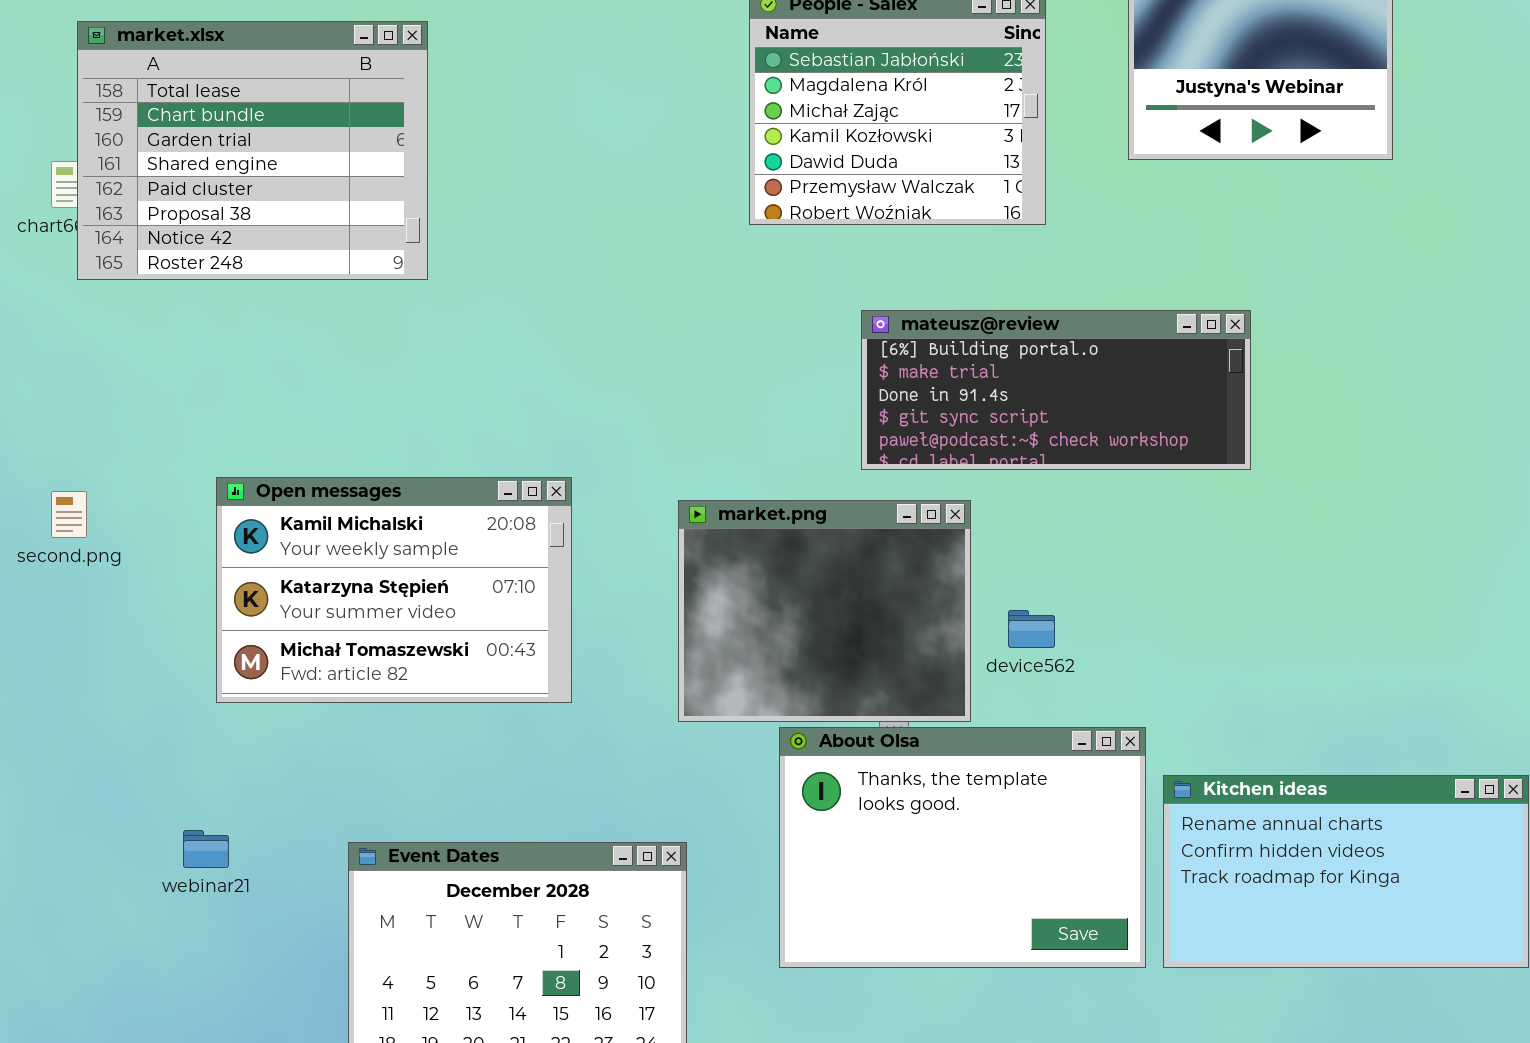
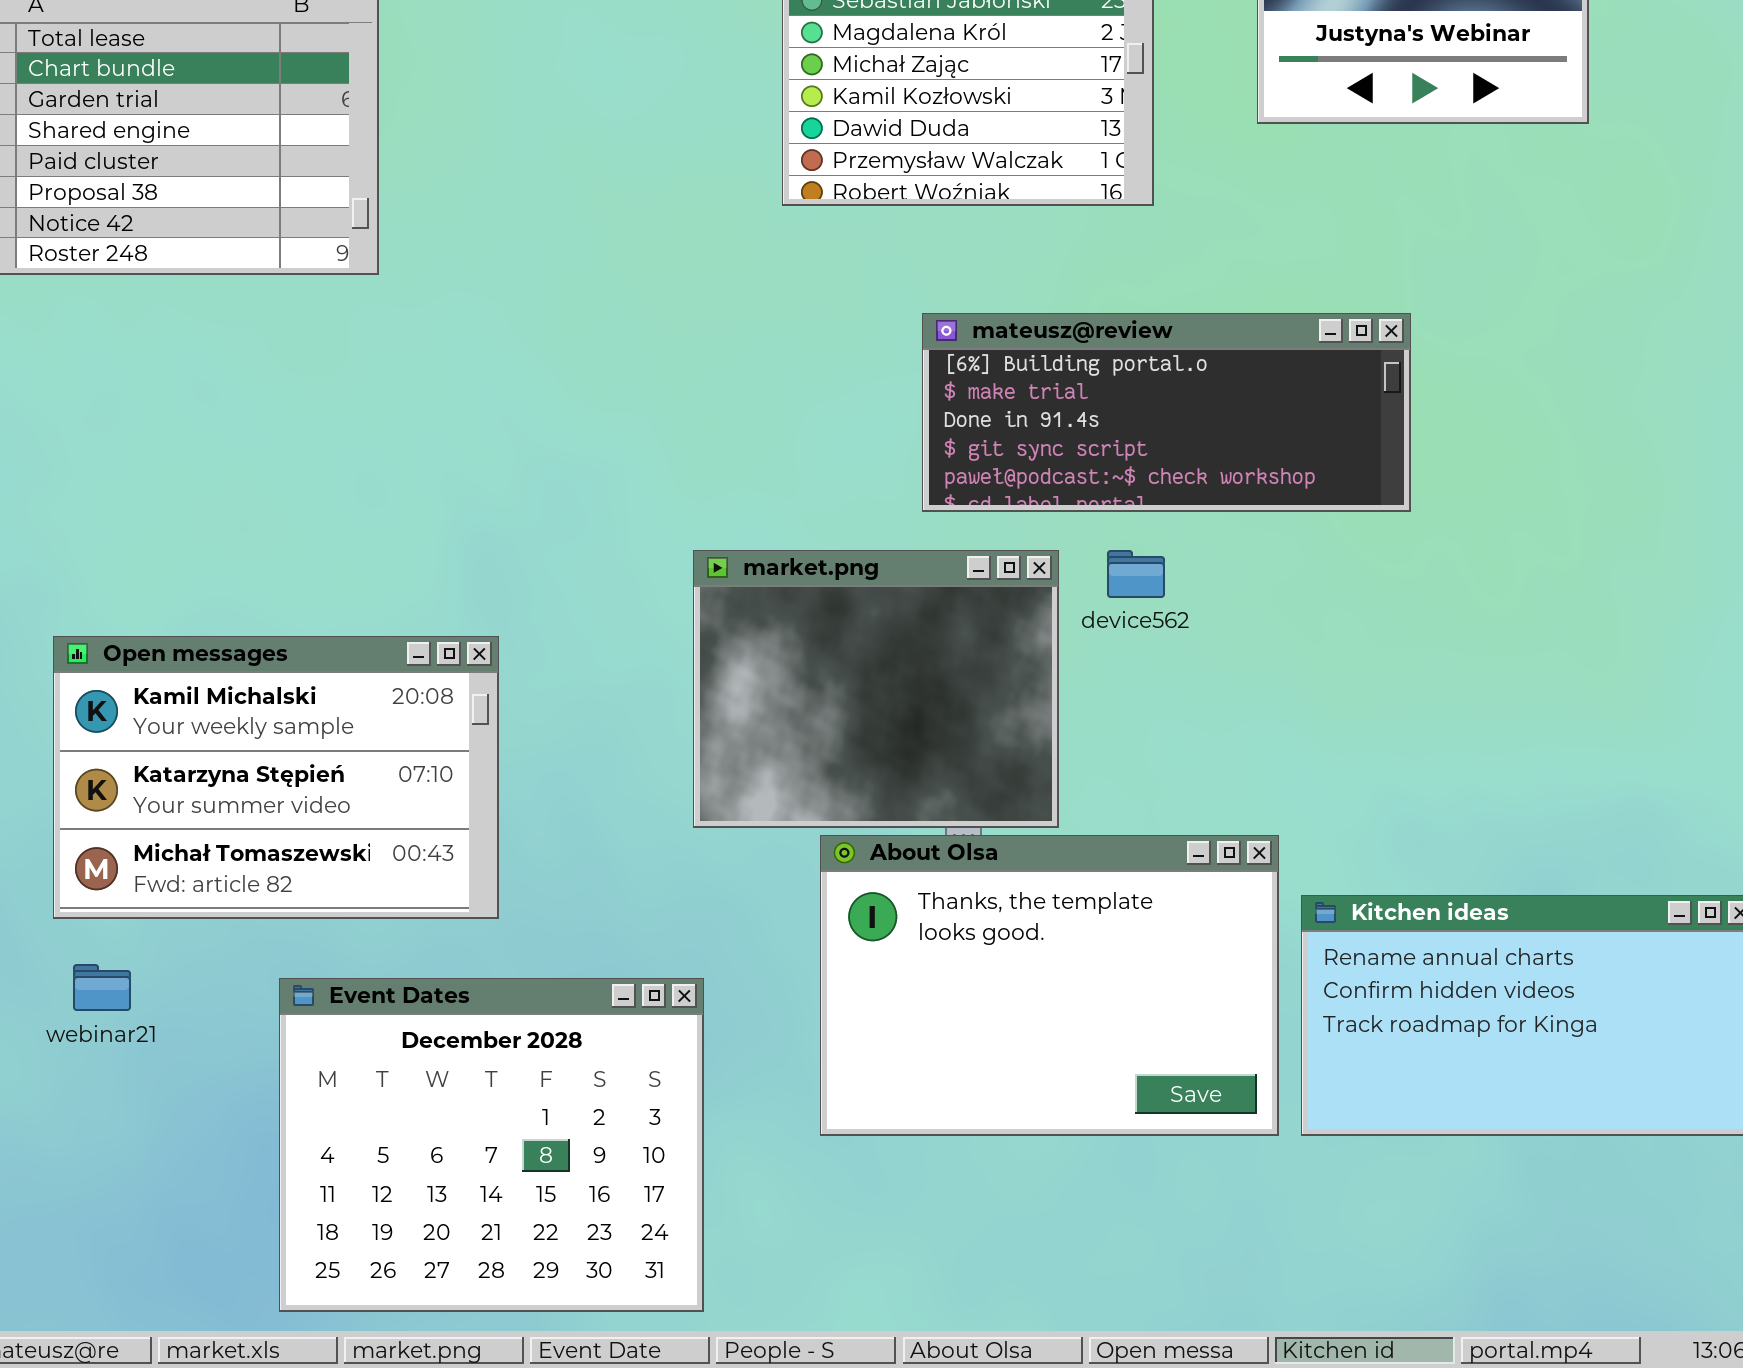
Open messages: [216,477,572,703] -> [53,636,499,919], moved
device562: [1008,610,1055,648] -> [1107,550,1165,598], moved

